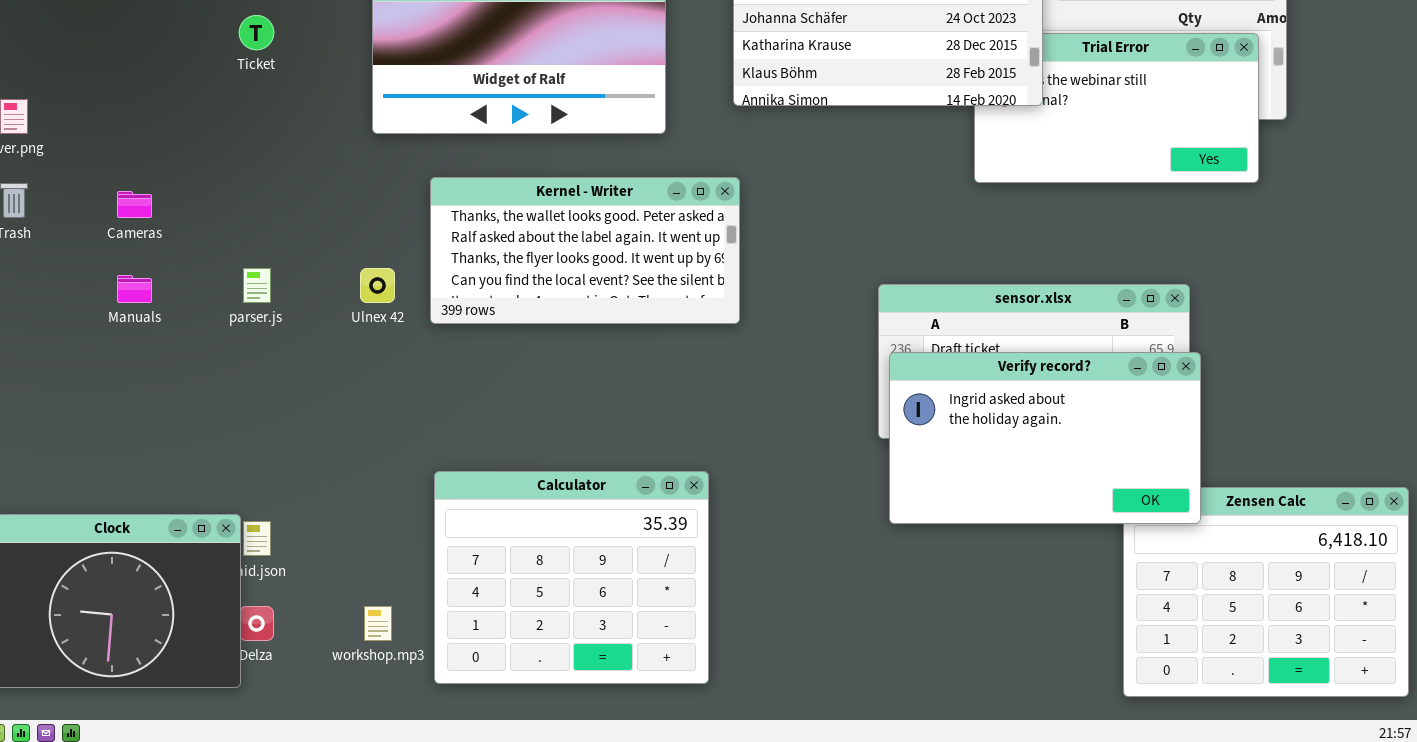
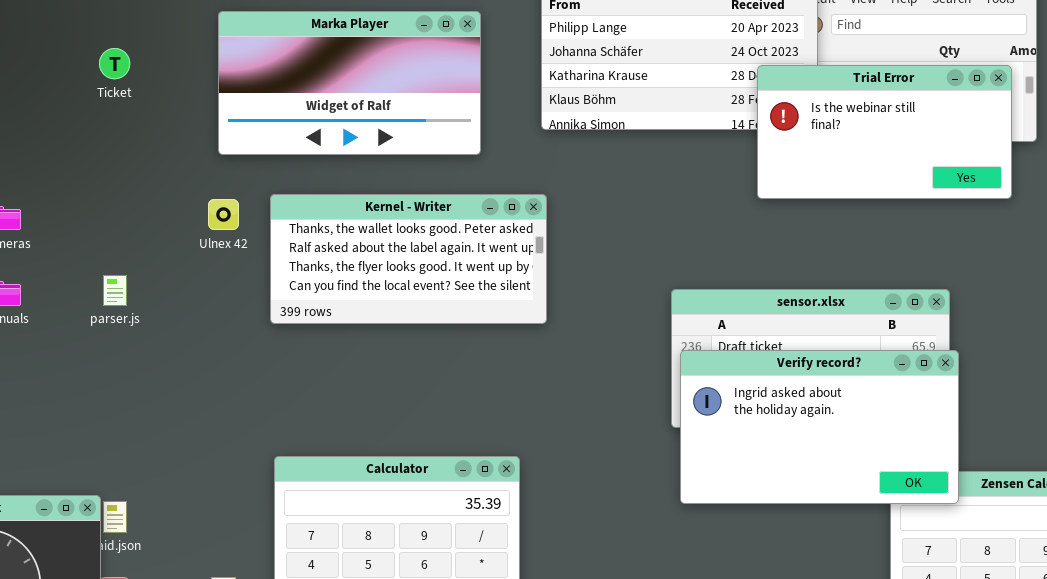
Trial Error: [974,33,1259,183] -> [757,65,1012,199], raised
Ulnex 42: [360,268,395,303] -> [208,199,239,230], moved

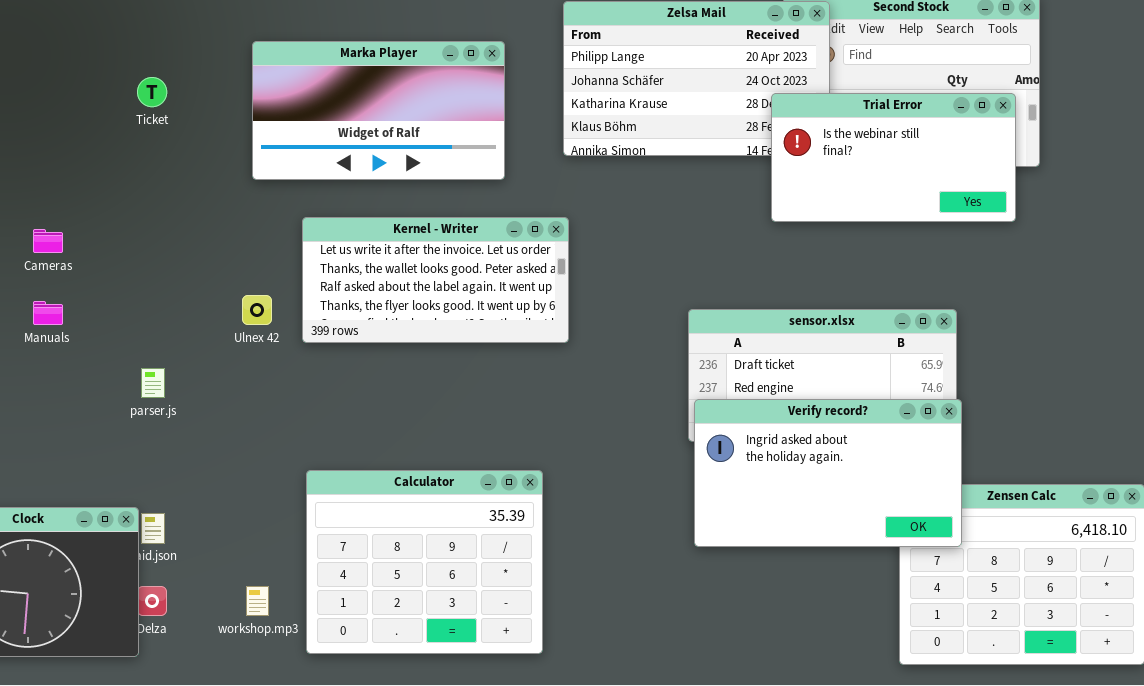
Kernel - Writer: [270,194,547,324] -> [302,217,569,343], scrolled up 1 row
Ulnex 42: [208,199,239,230] -> [242,295,272,325], moved
parser.js: [103,275,127,306] -> [141,368,165,398], moved
Verify record?: [680,350,959,504] -> [694,399,962,547], moved

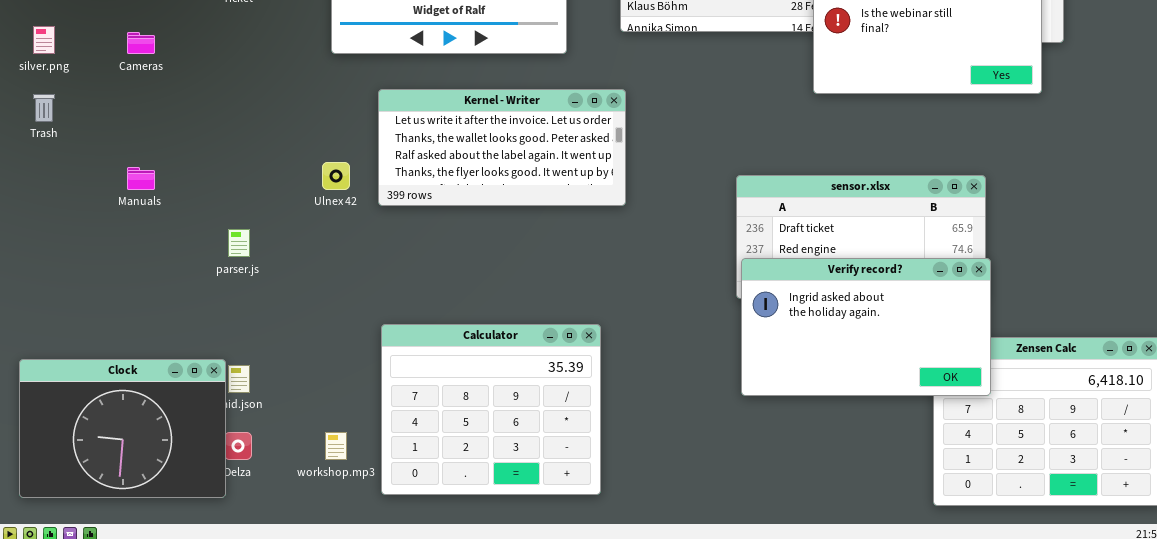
Cameras: [33,229,63,253] -> [127,32,155,54], moved

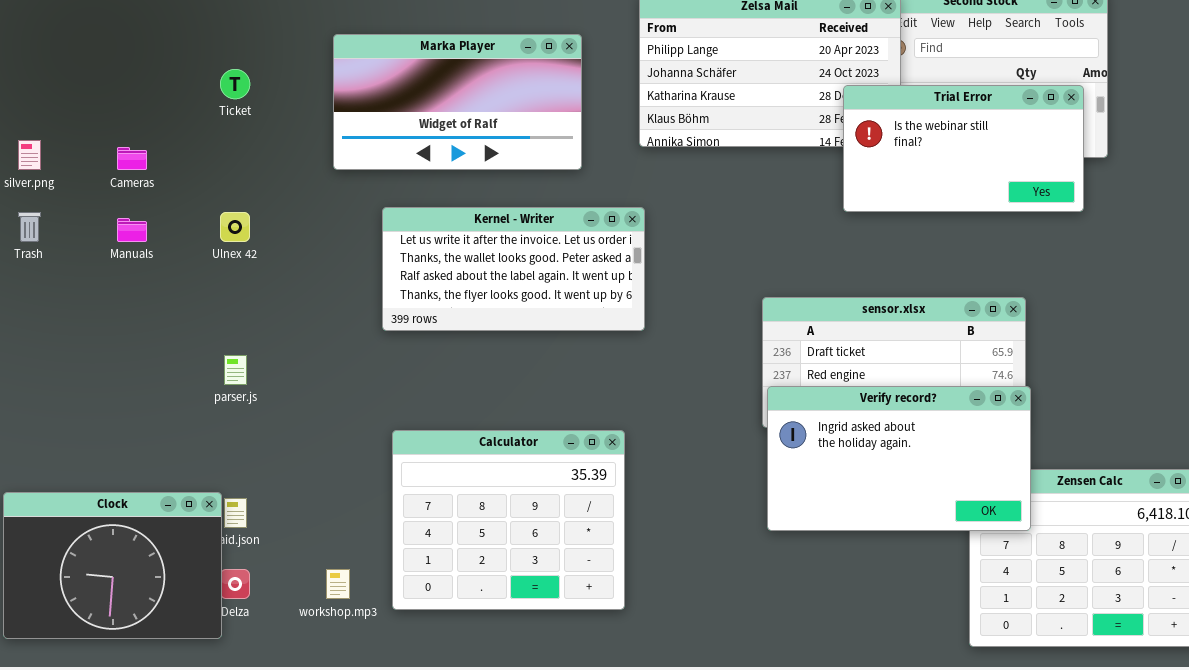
Ulnex 42: [322,162,350,190] -> [220,212,250,242], moved
Manuals: [127,167,155,190] -> [117,218,147,242], moved
Calculator: [381,324,601,495] -> [392,430,625,610], moved

